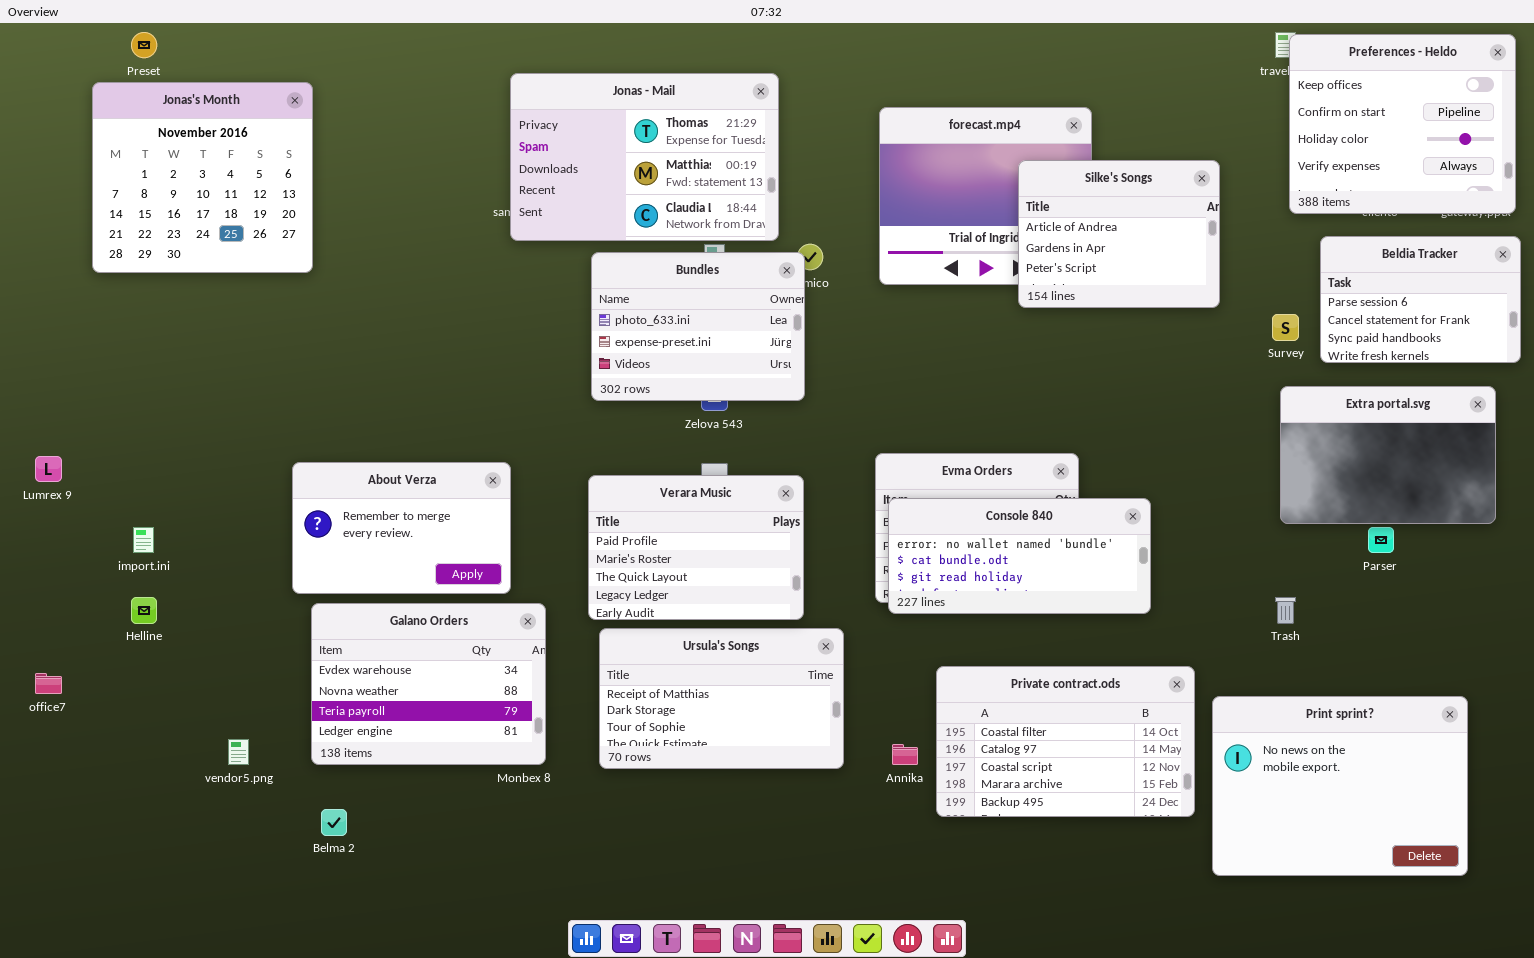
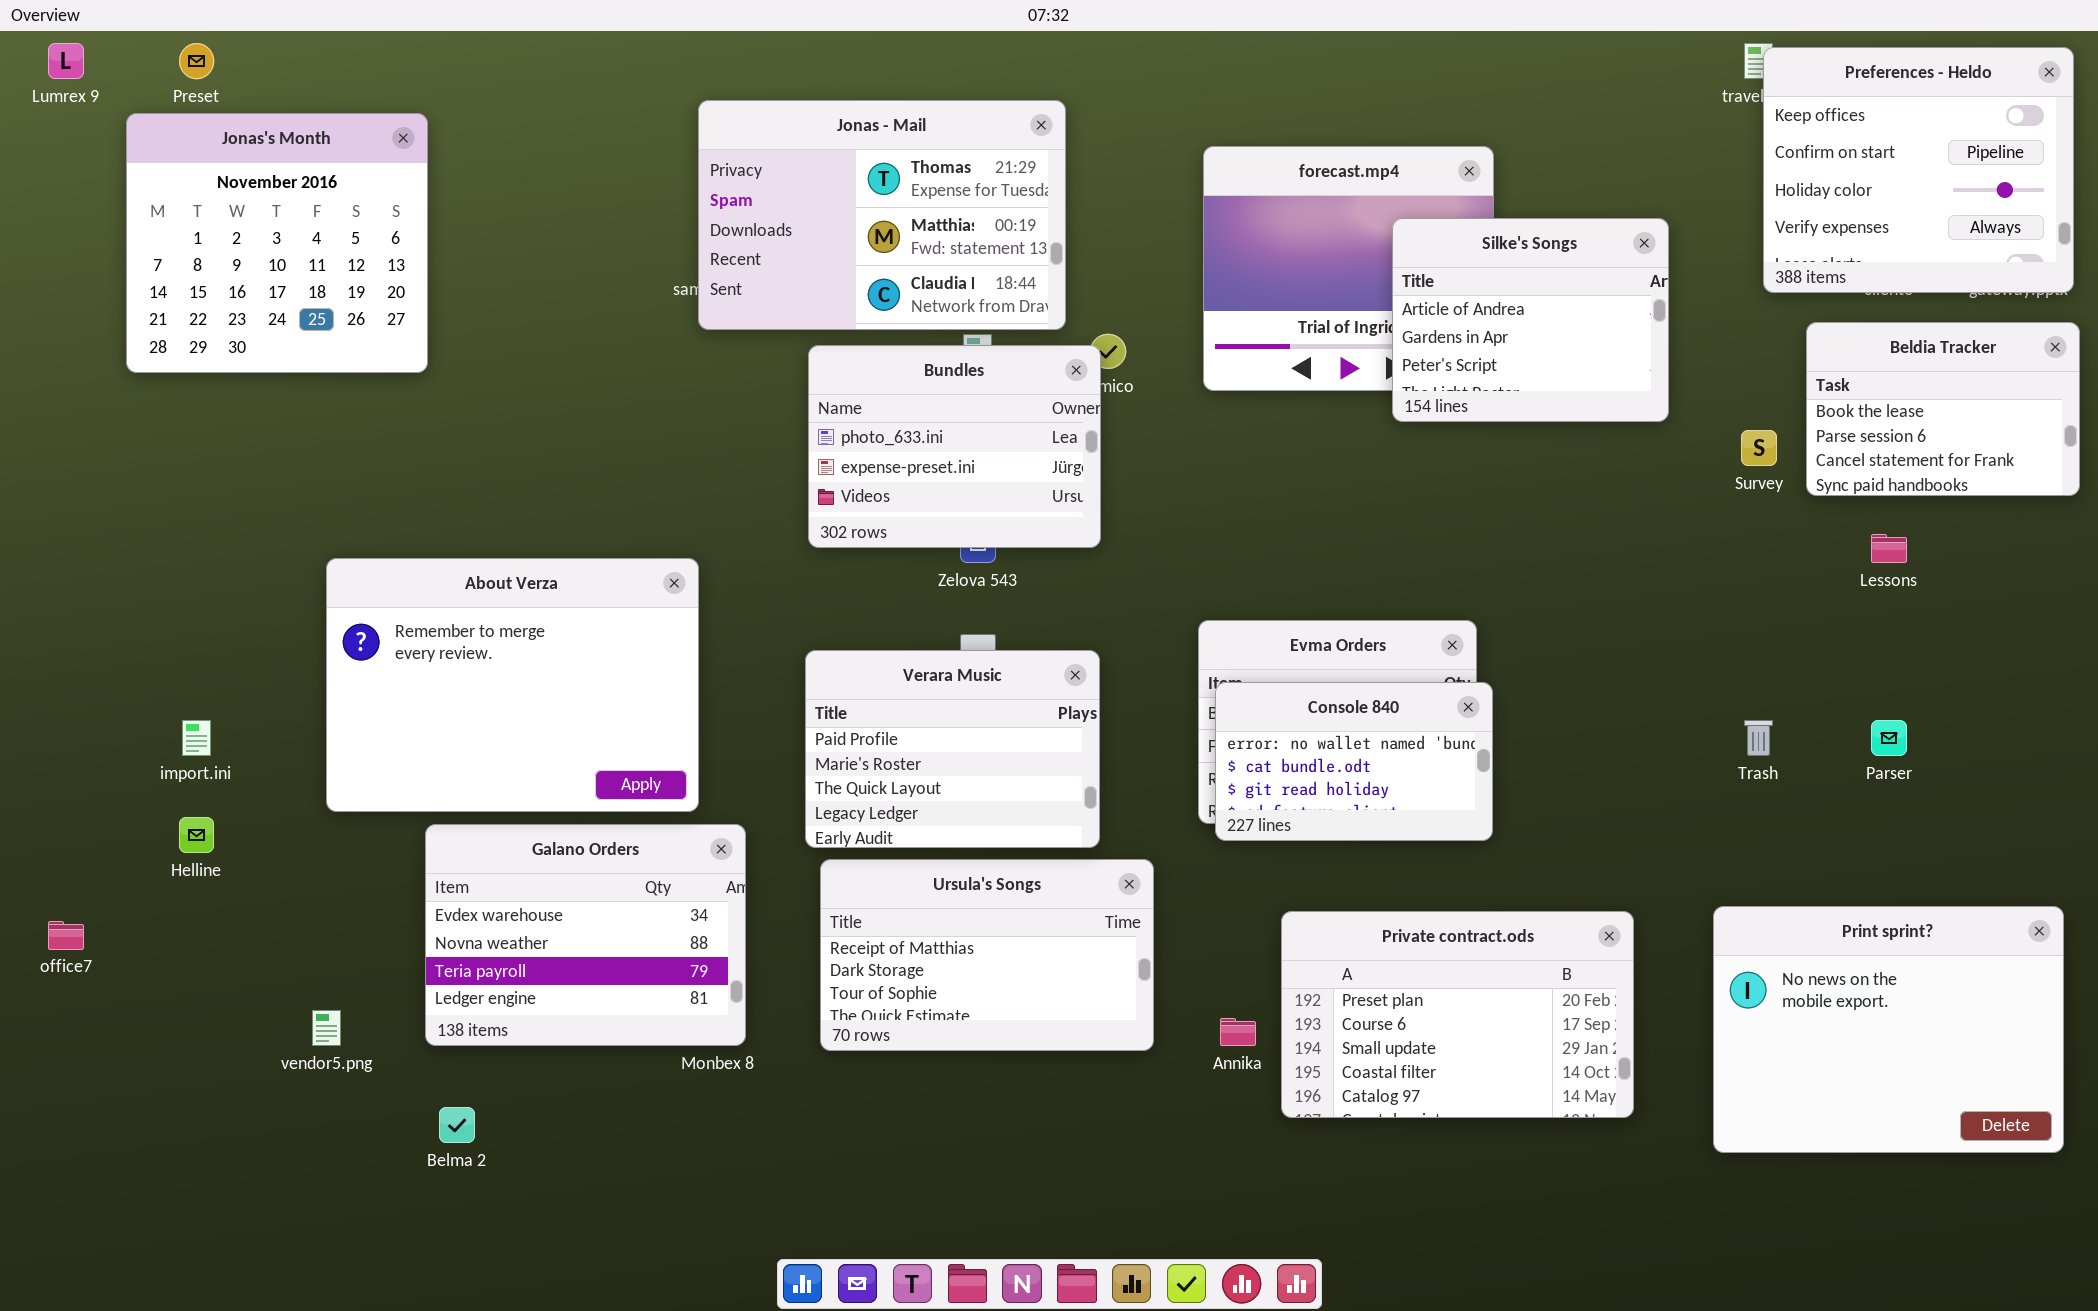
Beldia Tracker: [1320,236,1521,363] -> [1806,322,2080,496], scrolled up 1 row
Extra portal.svg: [1280,386,1496,524] -> none, closed
Lumrex 9: [35,456,62,482] -> [48,43,84,79], moved
About Verza: [292,462,511,594] -> [326,558,699,812], resized
Console 840: [888,498,1151,614] -> [1215,682,1493,841], resized
Trash: [1275,597,1296,624] -> [1744,720,1773,756], moved
Private contract.ods: [936,666,1195,817] -> [1281,911,1634,1118], scrolled up 3 rows
Print sprint?: [1212,696,1468,876] -> [1713,906,2064,1153], moved

